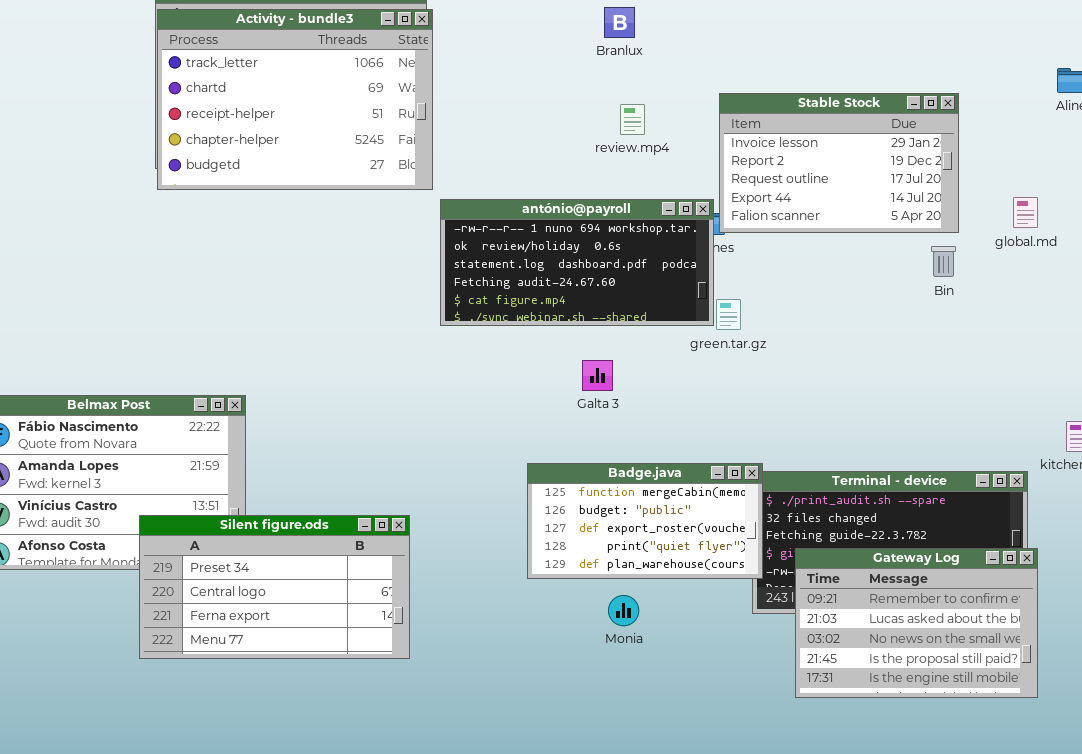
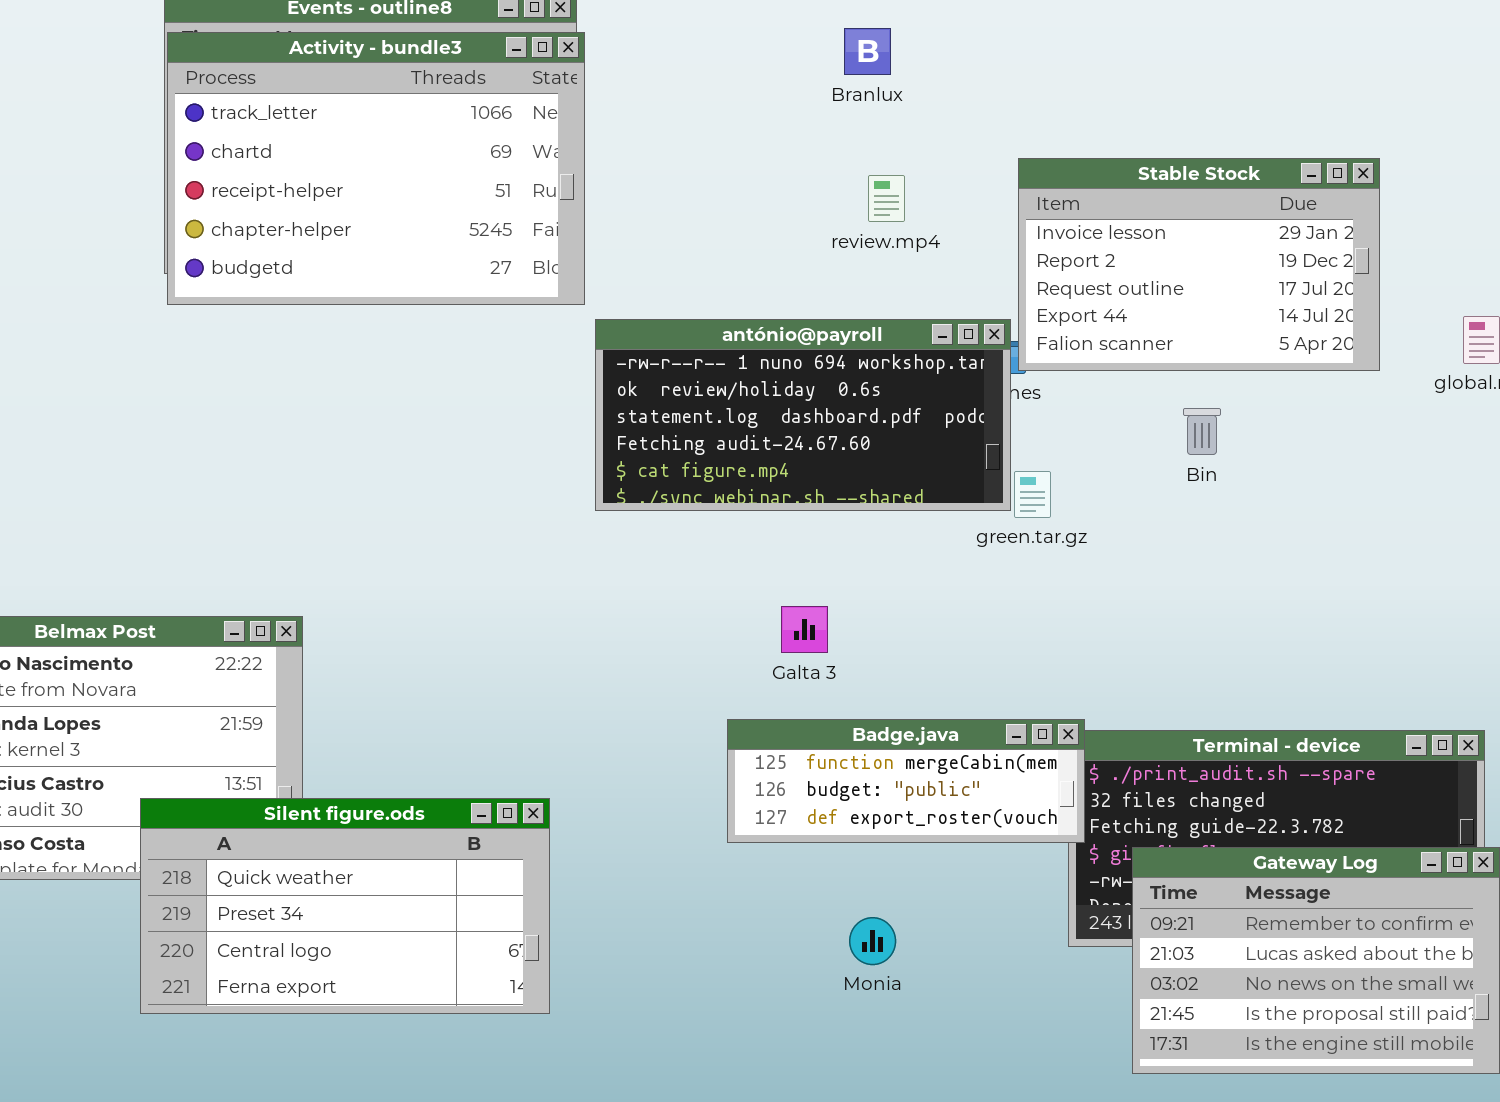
Bin: [931,246,956,277] -> [1183,408,1221,455], moved
Galta 3: [582,360,613,391] -> [781,606,828,653], moved
Badge.java: [527,463,763,579] -> [727,719,1085,843], resized
Silent figure.ods: [139,515,410,659] -> [140,798,550,1014], scrolled up 1 row

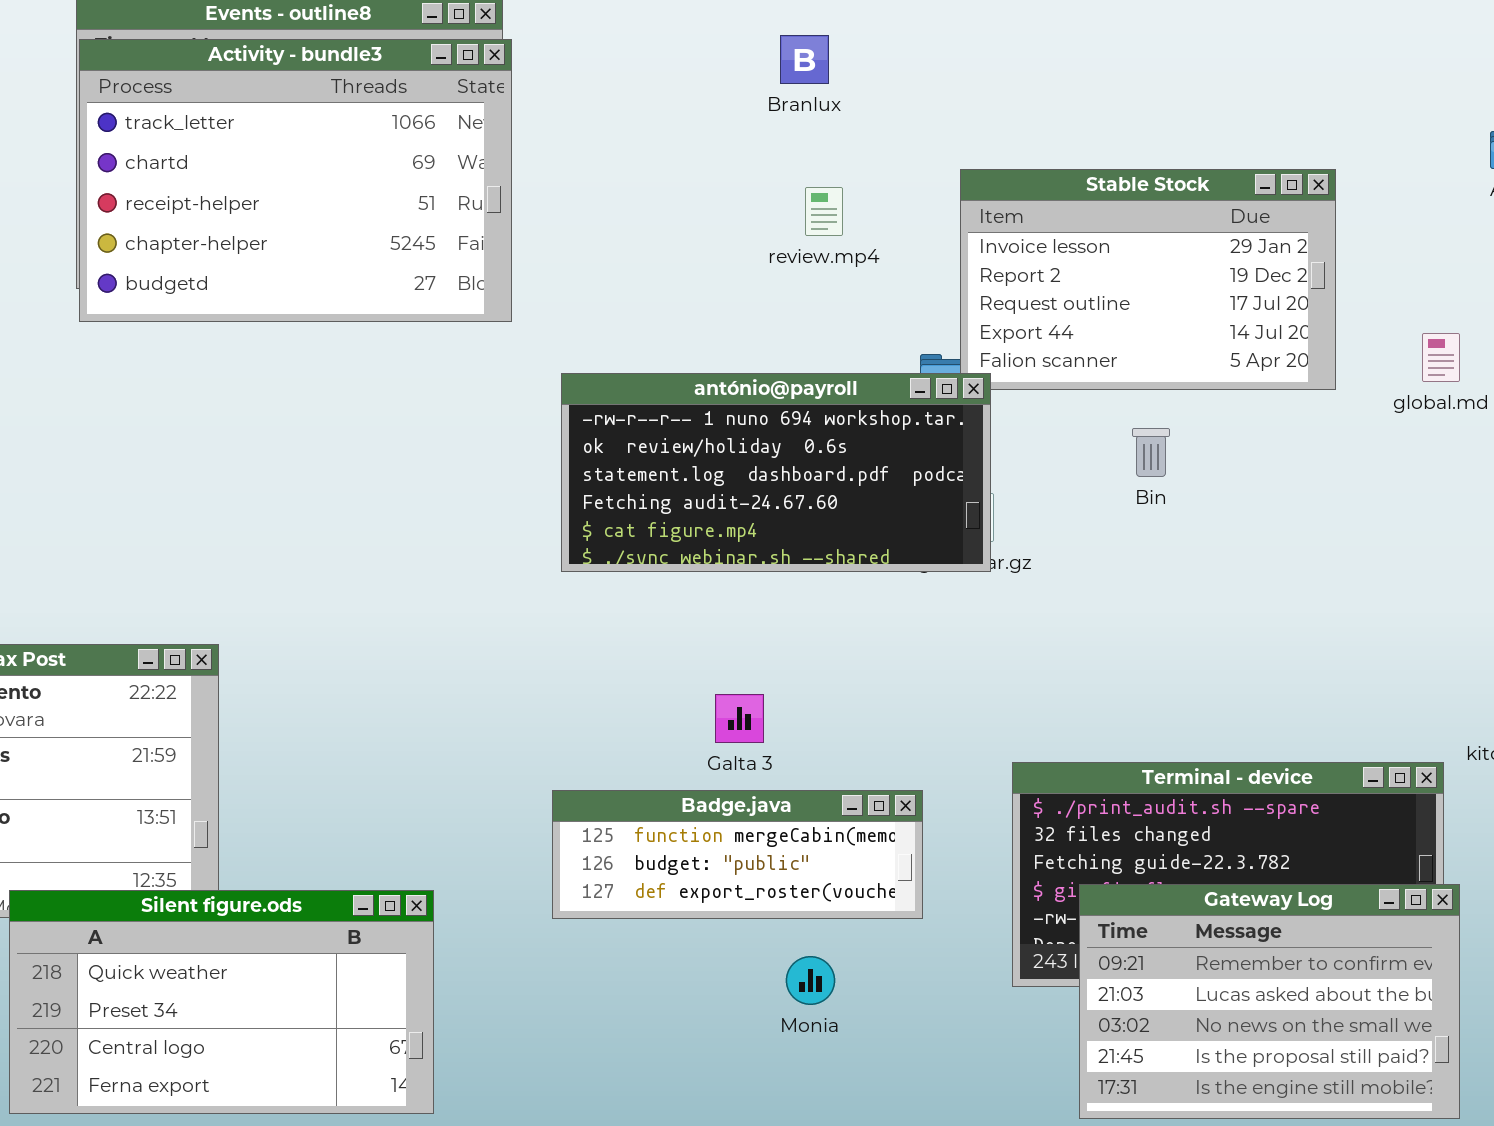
antónio@payroll: [595,319,1011,511] -> [561,373,991,572], moved
Galta 3: [781,606,828,653] -> [715,694,764,743], moved
Badge.java: [727,719,1085,843] -> [552,790,923,919], moved
Silent figure.ods: [140,798,550,1014] -> [9,890,434,1114], moved

